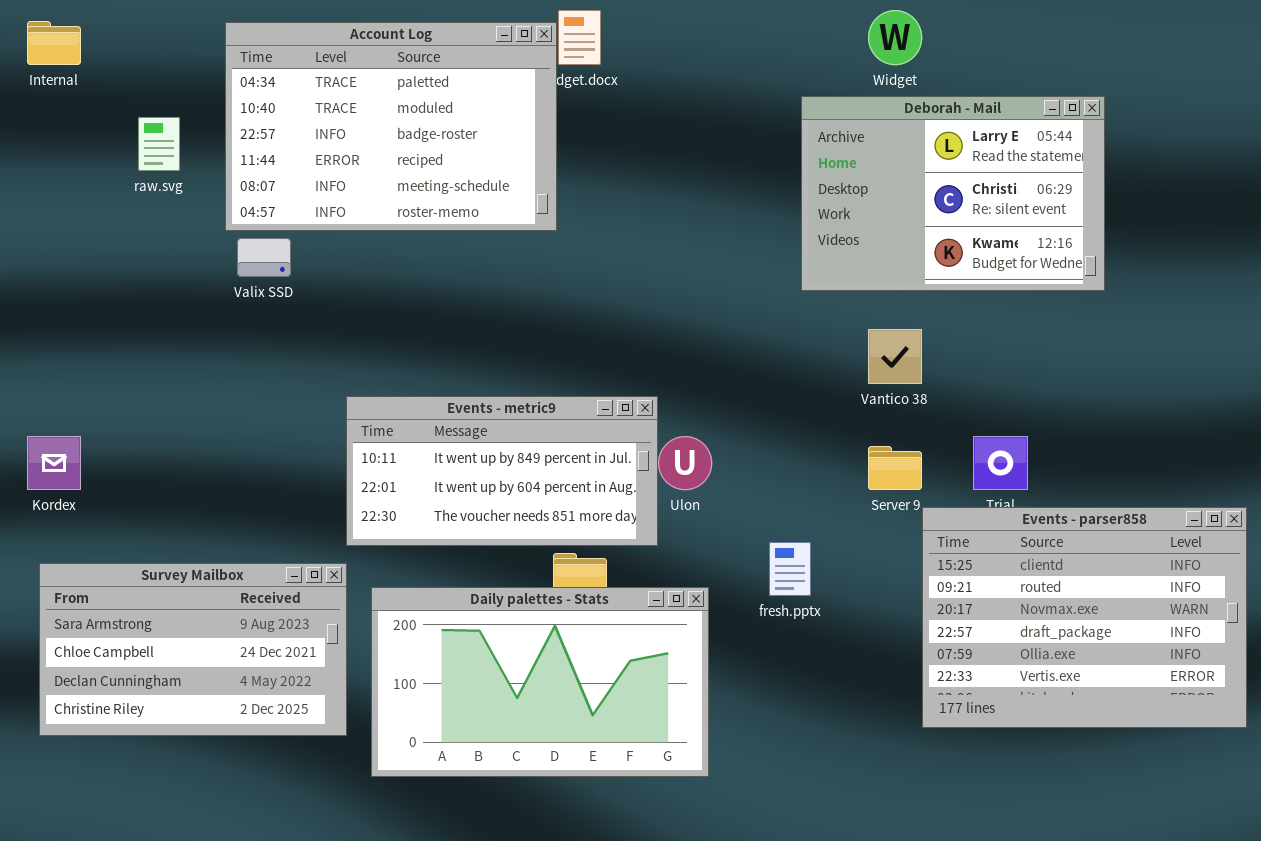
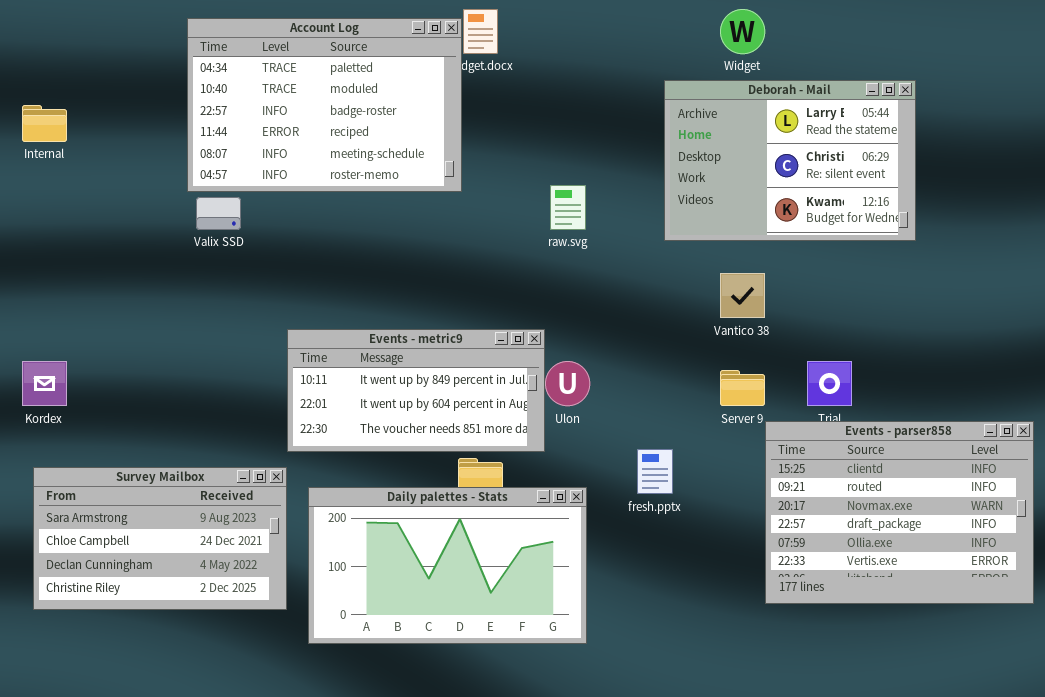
Internal: [27,21,81,65] -> [22,105,67,142], moved
raw.svg: [138,117,180,171] -> [550,185,586,230], moved

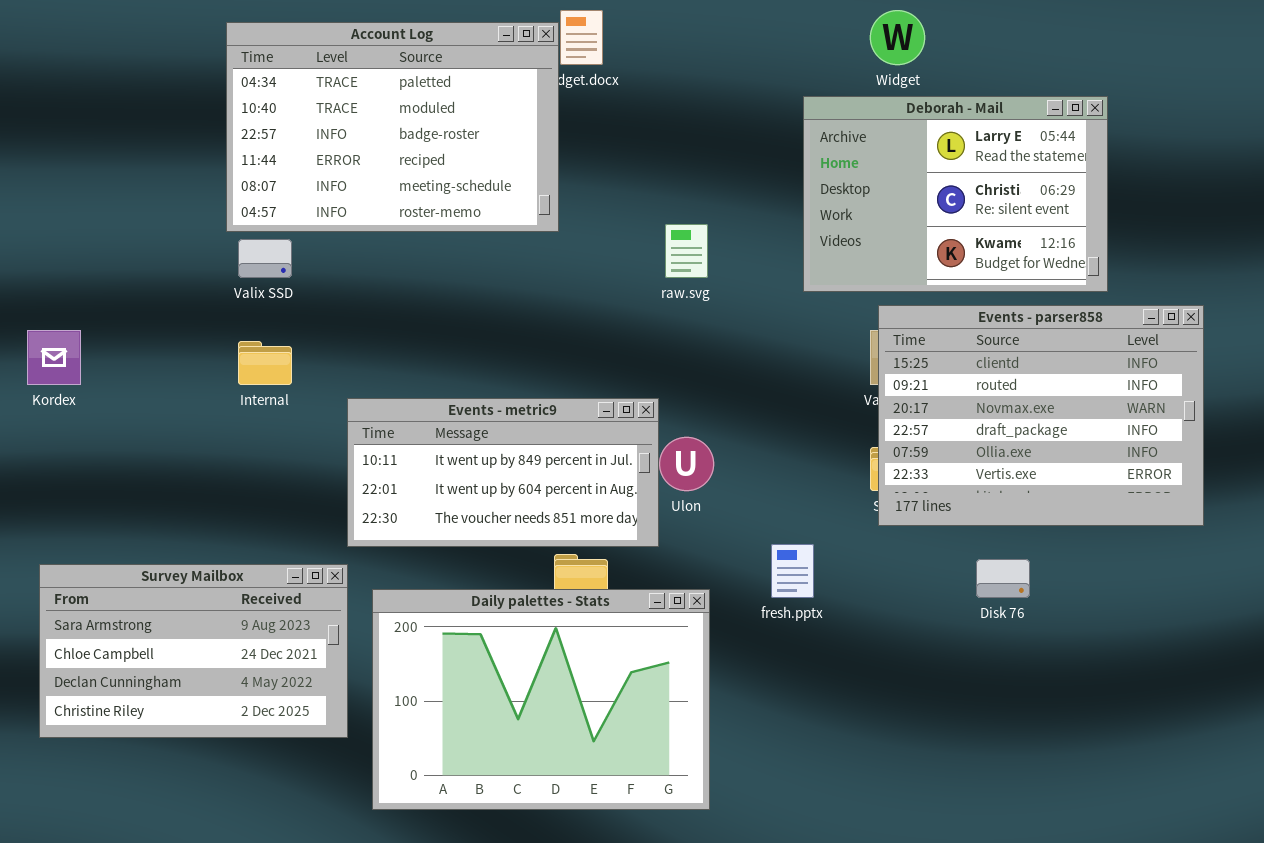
Internal: [22,105,67,142] -> [238,341,292,385], moved
Kordex: [22,361,67,406] -> [27,330,81,385], moved
Events - parser858: [765,421,1034,604] -> [878,305,1204,526], moved
Daily palettes - Stats: [308,487,587,644] -> [372,589,710,810], resized

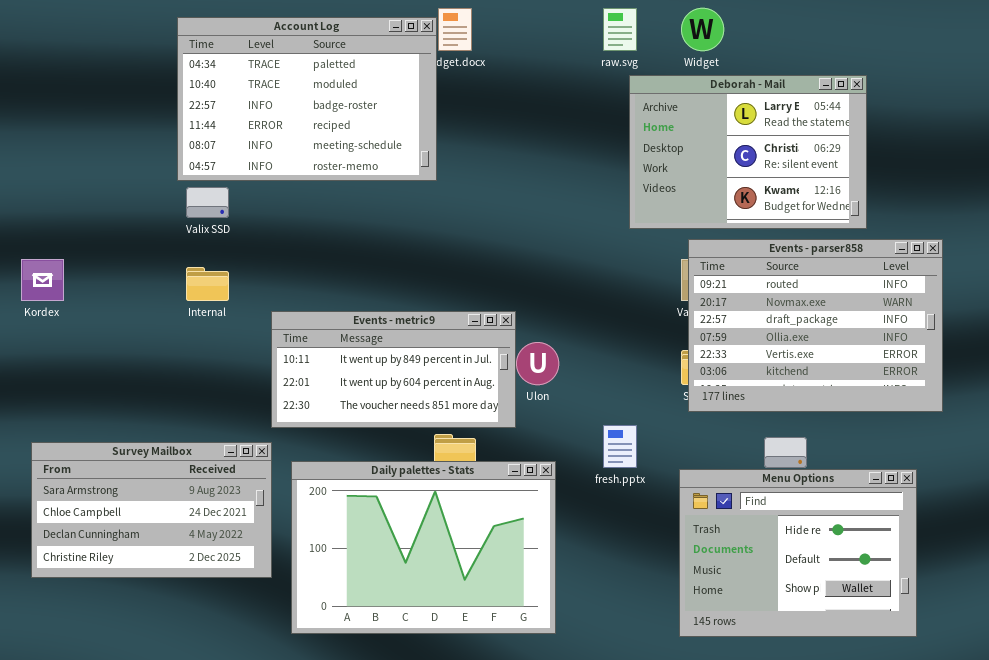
raw.svg: [665,224,708,278] -> [603,8,637,51], moved
Events - parser858: [878,305,1204,526] -> [688,239,943,412], scrolled down 1 row
Menu Options: none -> [679,469,917,637], opened

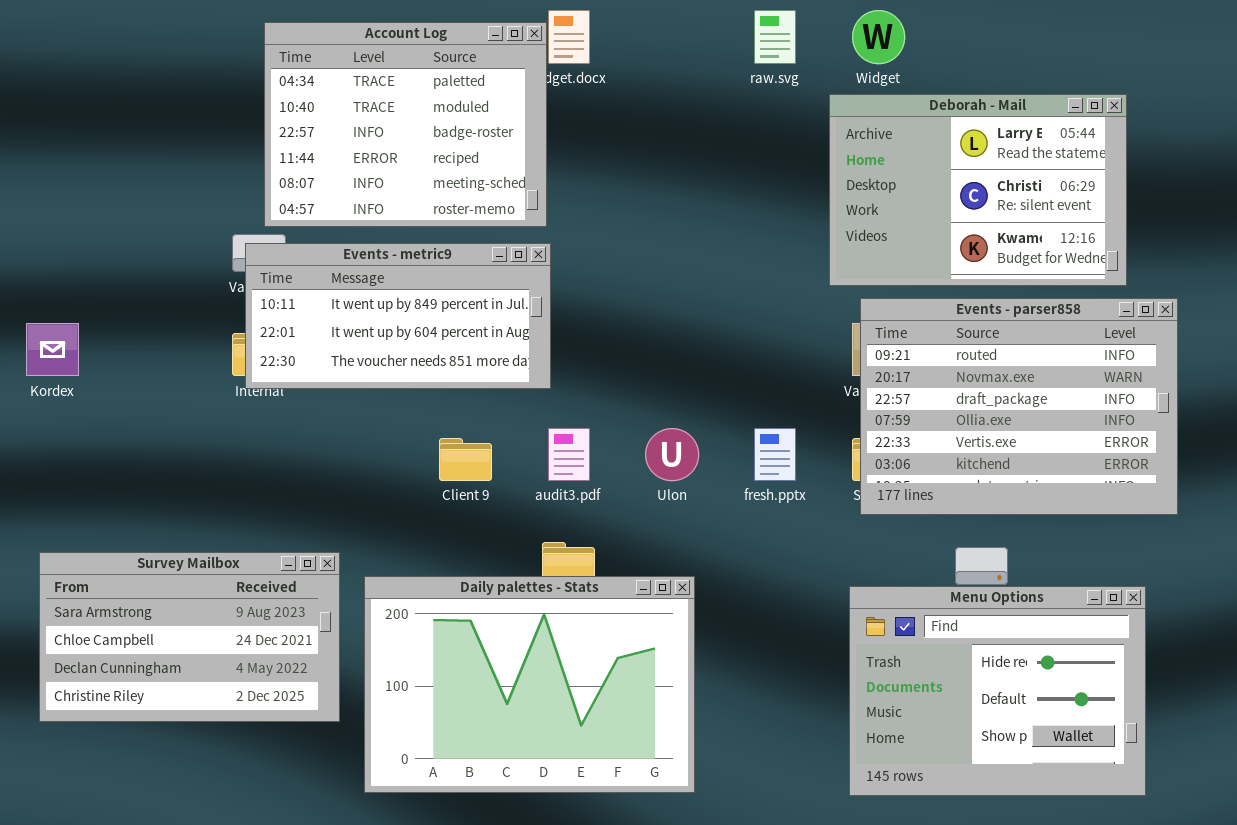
Account Log: [177,17,437,181] -> [264,22,547,227], resized
Deborah - Mail: [629,75,867,229] -> [829,94,1127,286], moved
Events - metric9: [271,311,516,428] -> [245,243,551,389], moved
fresh.pptx: [603,425,637,468] -> [754,428,796,481], moved

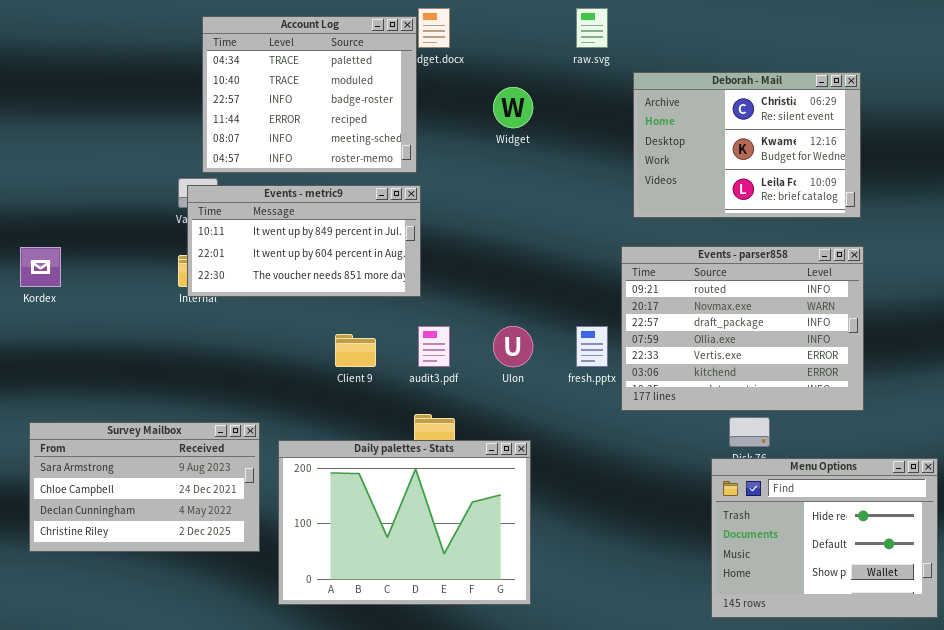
Widget: [852,10,905,64] -> [493,87,533,128], moved
Deborah - Mail: [829,94,1127,286] -> [633,72,861,218], scrolled down 1 row
Events - parser858: [860,298,1178,515] -> [621,246,864,411], moved
Menu Options: [849,586,1146,796] -> [711,458,938,618], moved

